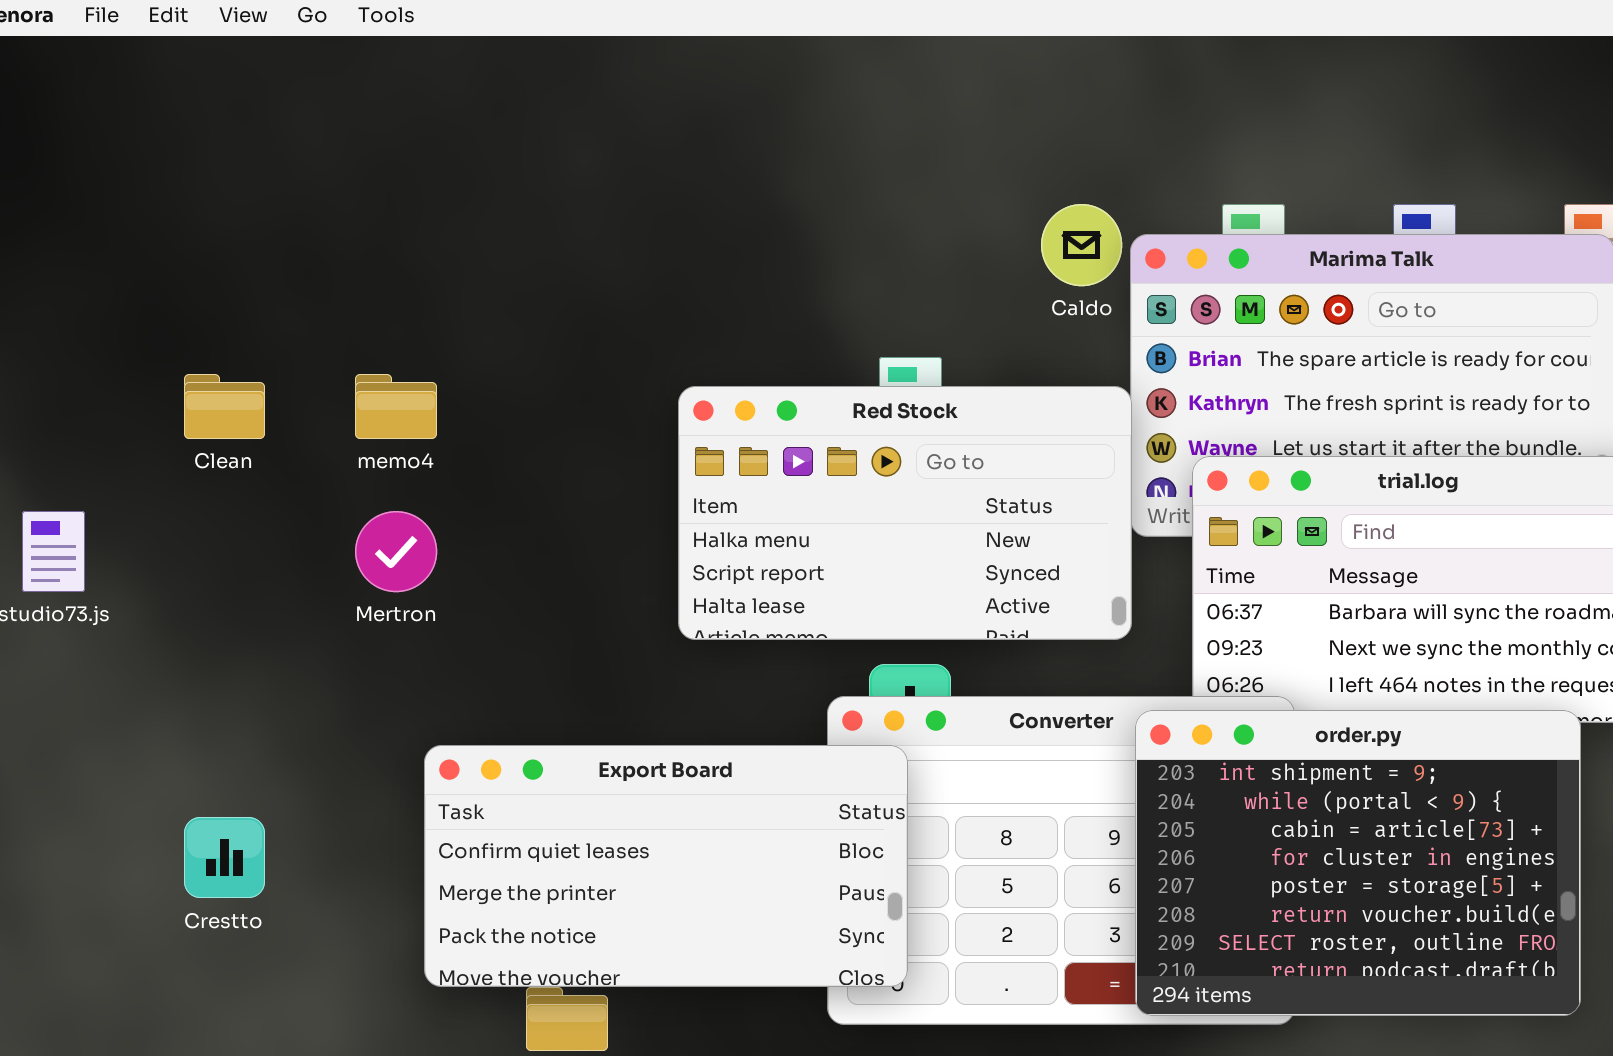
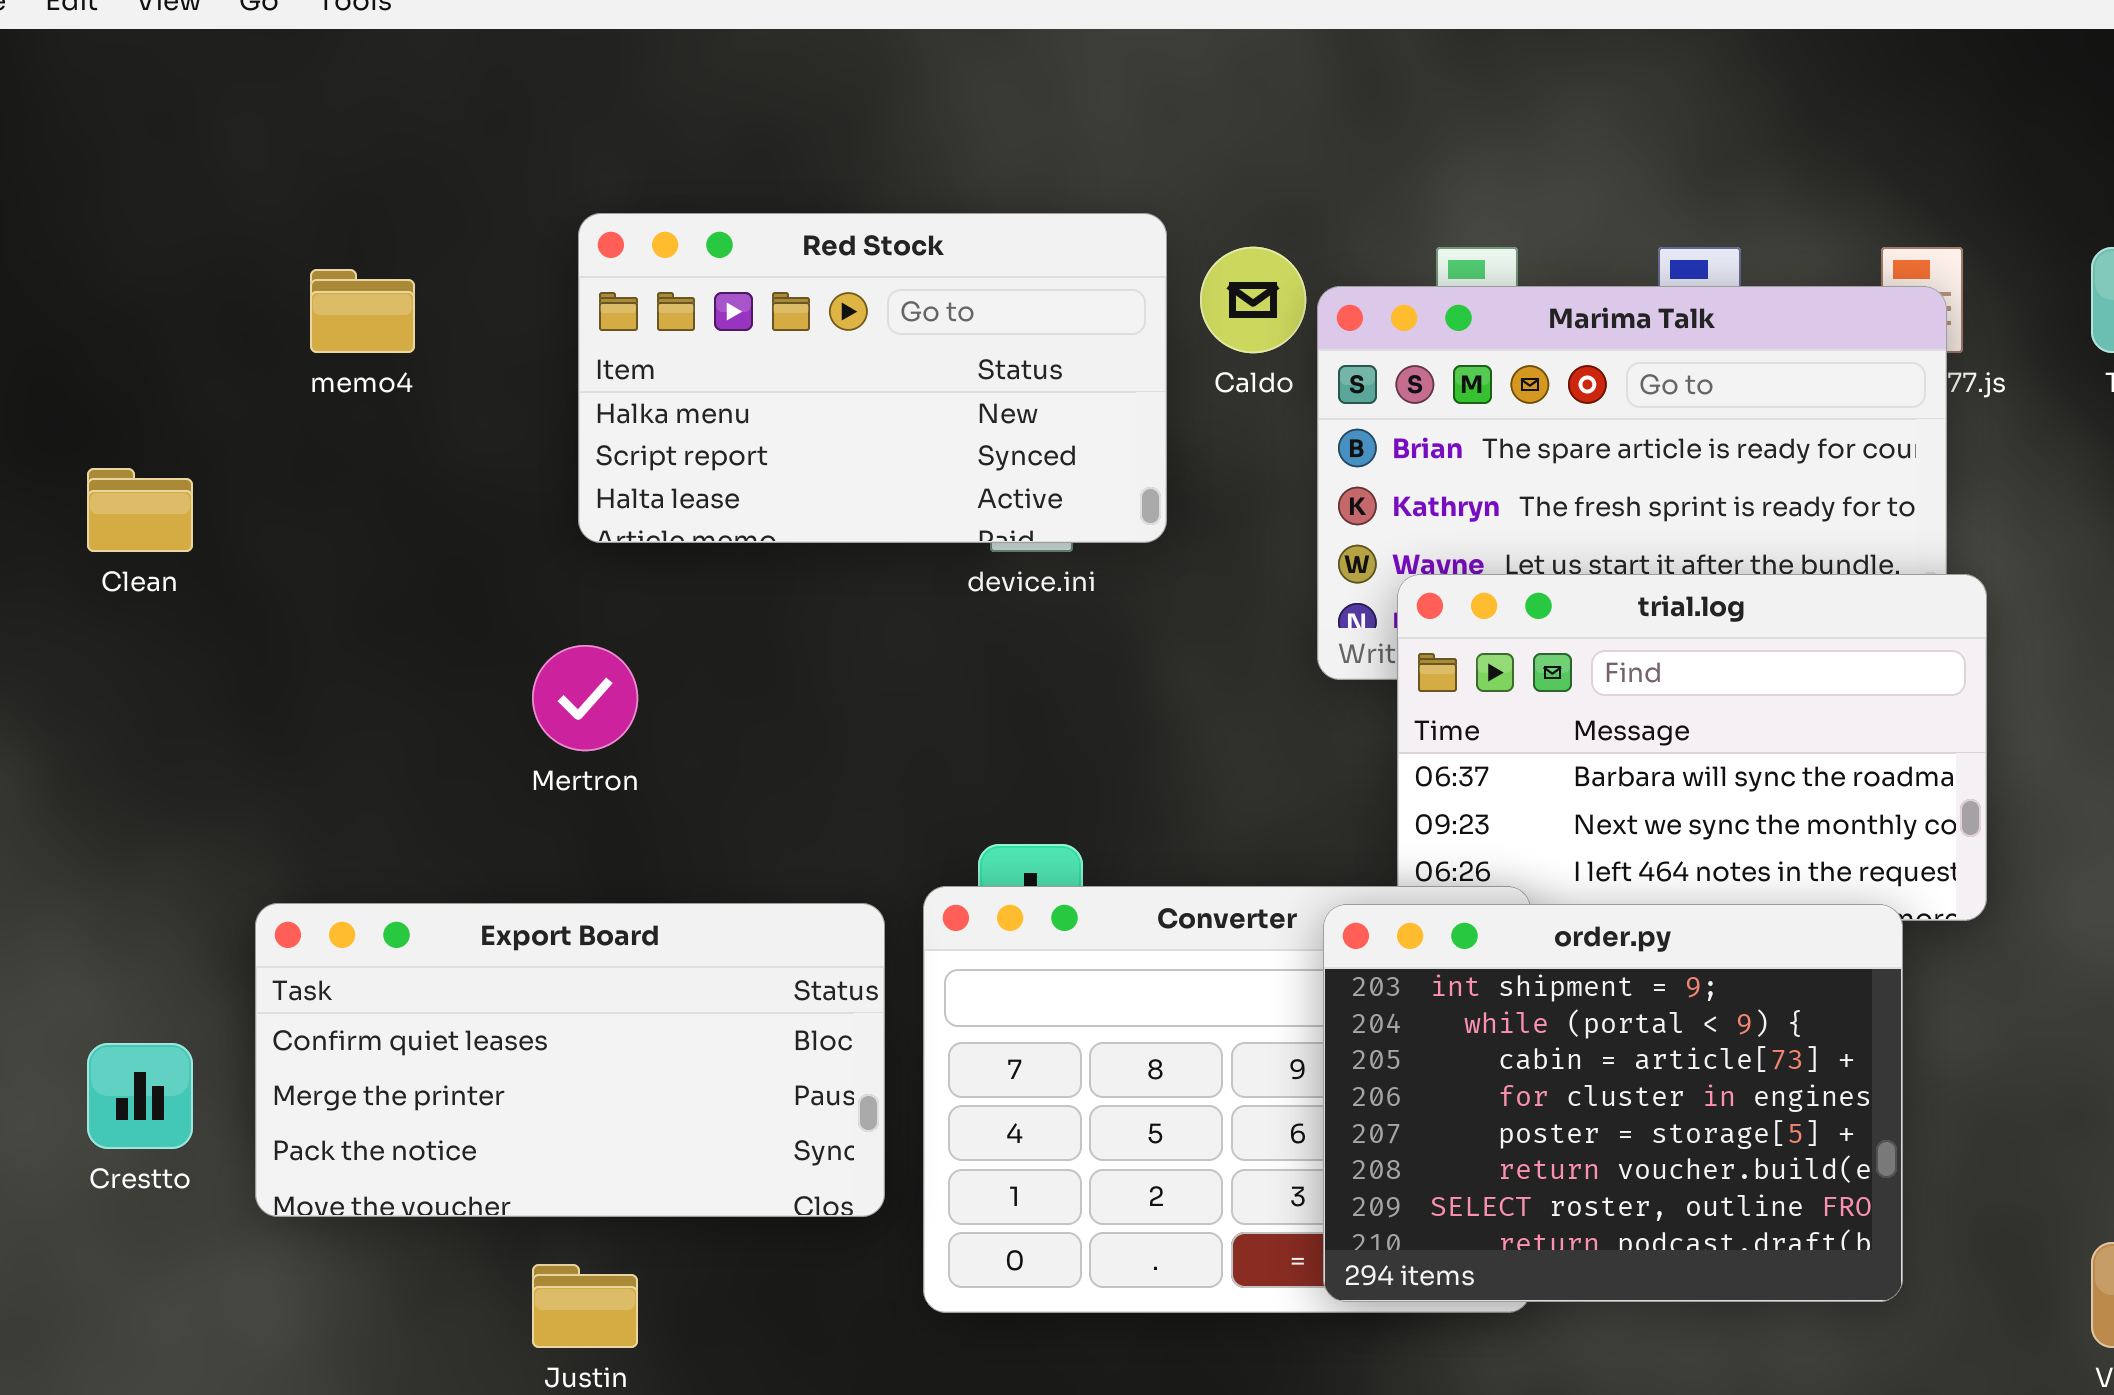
memo4: [355,374,437,439] -> [310,269,415,353], moved
Red Stock: [678,386,1132,640] -> [578,213,1167,543], moved
Mertron: [355,511,437,592] -> [532,645,638,751], moved
Export Board: [424,745,908,987] -> [255,903,885,1217], moved

